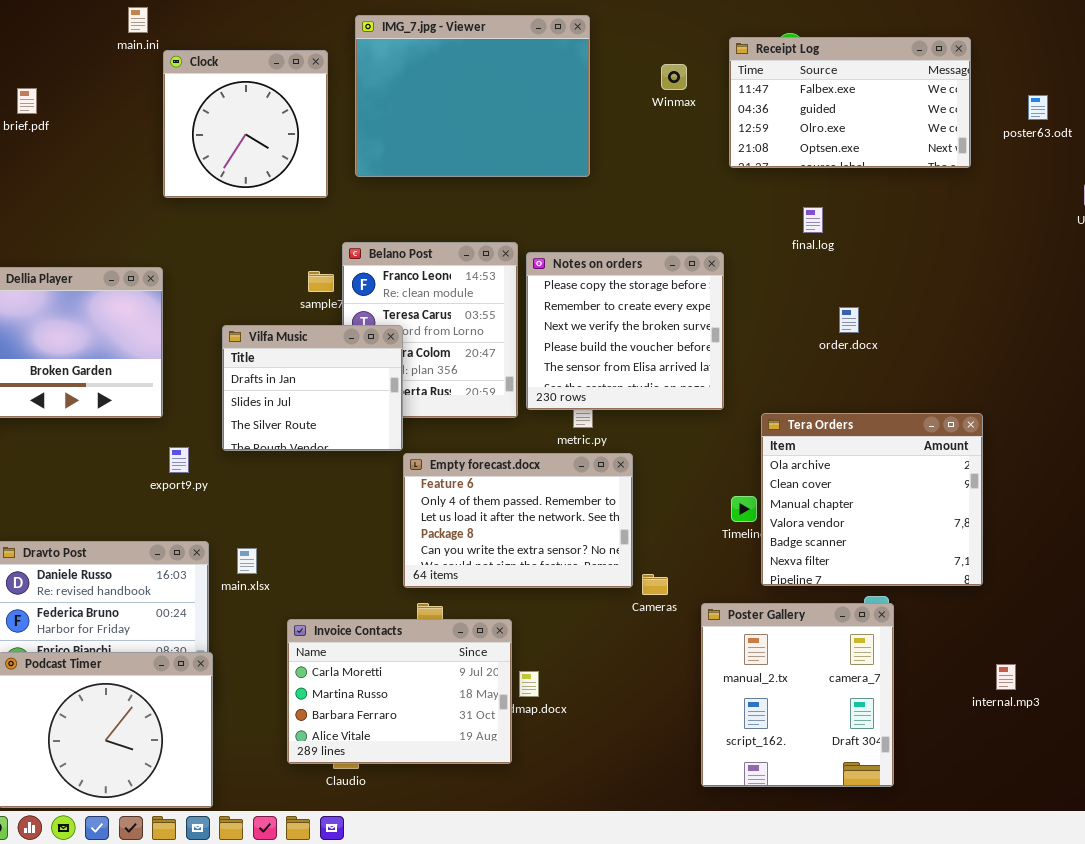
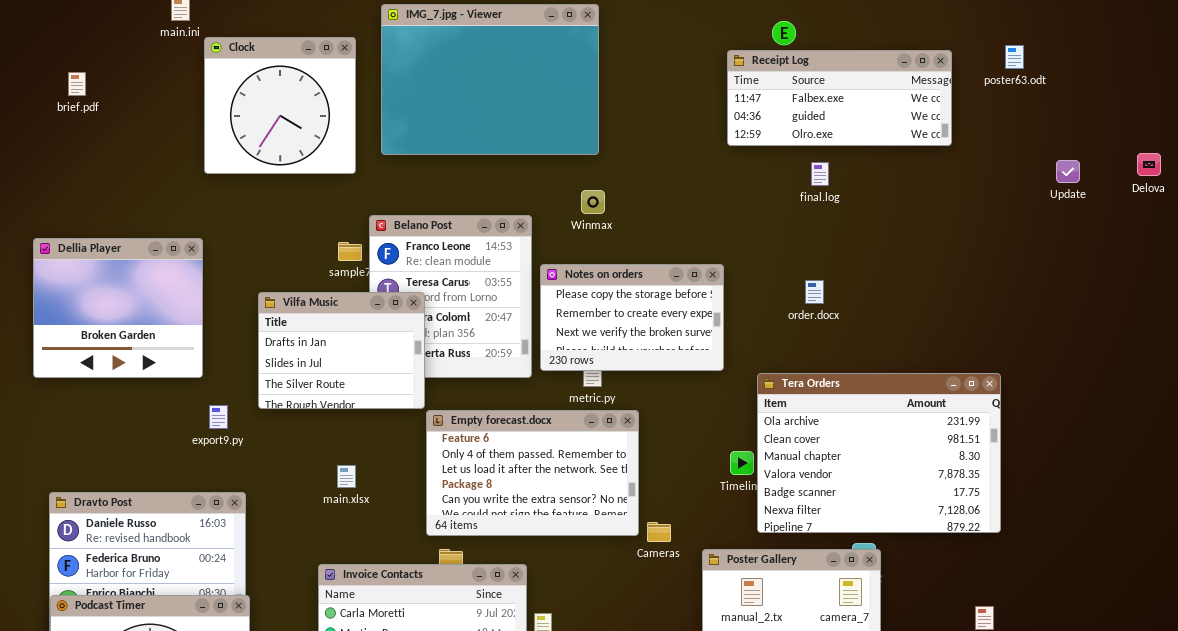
Receipt Log: [729,37,971,168] -> [727,50,952,146], resized
Winmax: [661,64,687,90] -> [581,190,605,214], moved
poster63.odt: [1028,95,1048,120] -> [1005,45,1024,69], moved
final.log: [803,207,823,233] -> [811,162,829,186], moved
Notes on orders: [526,252,724,410] -> [540,264,724,371], resized
order.docx: [839,307,859,333] -> [805,280,824,304], moved
Tera Orders: [761,413,983,586] -> [757,373,1001,533], resized
main.xlsx: [237,548,257,574] -> [337,465,356,488], moved

